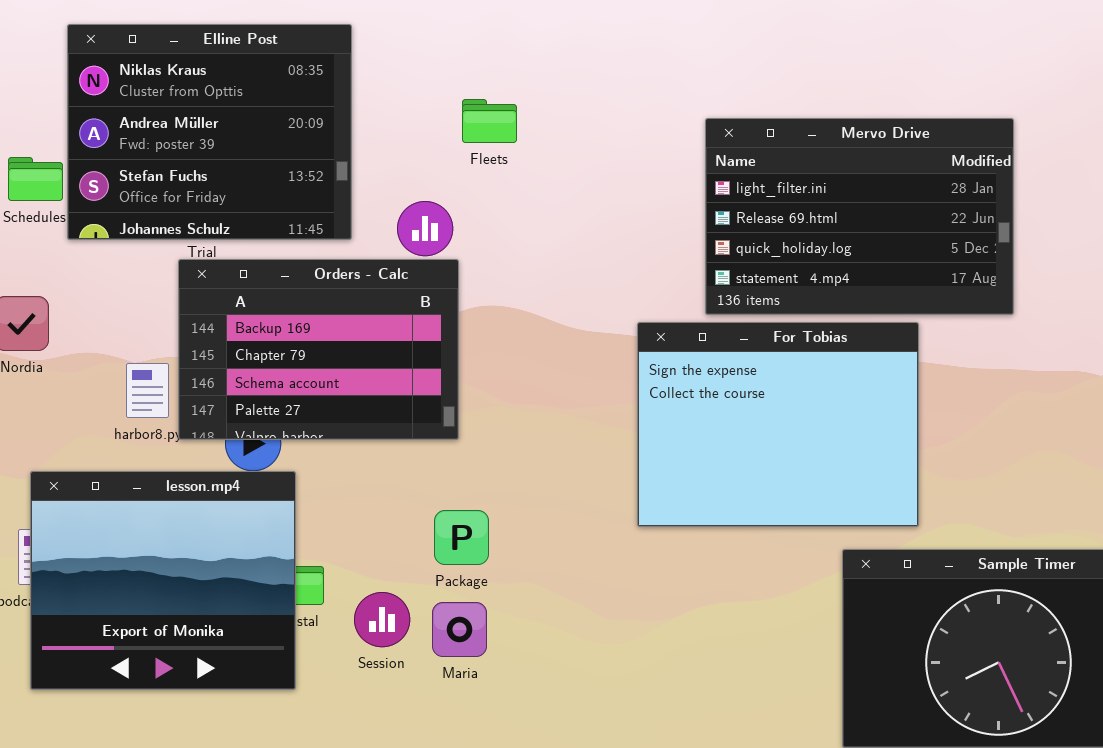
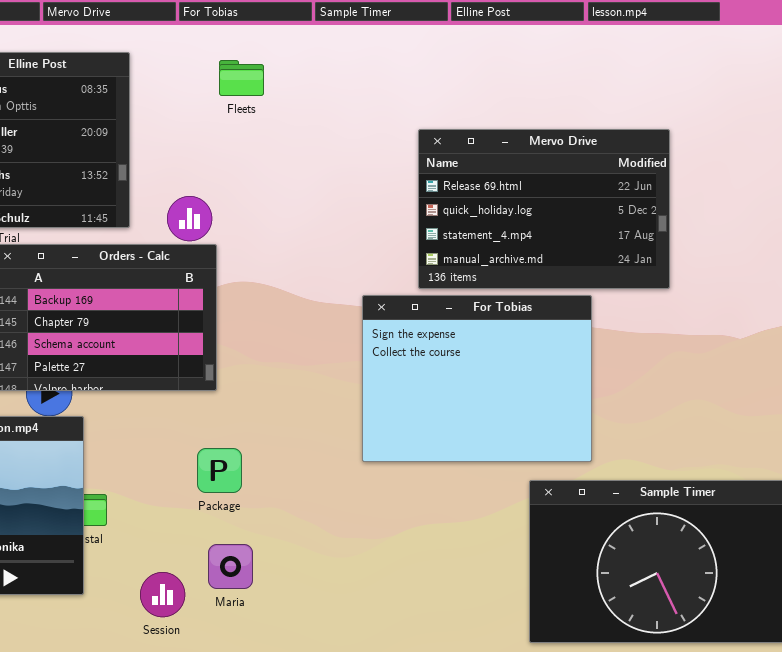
Fleets: [462,99,517,143] -> [219,60,264,96], moved
Mervo Drive: [705,118,1014,315] -> [418,129,670,289], scrolled down 1 row
Session: [354,592,410,647] -> [140,572,185,617], moved
Maria: [432,602,487,657] -> [208,544,253,589], moved

